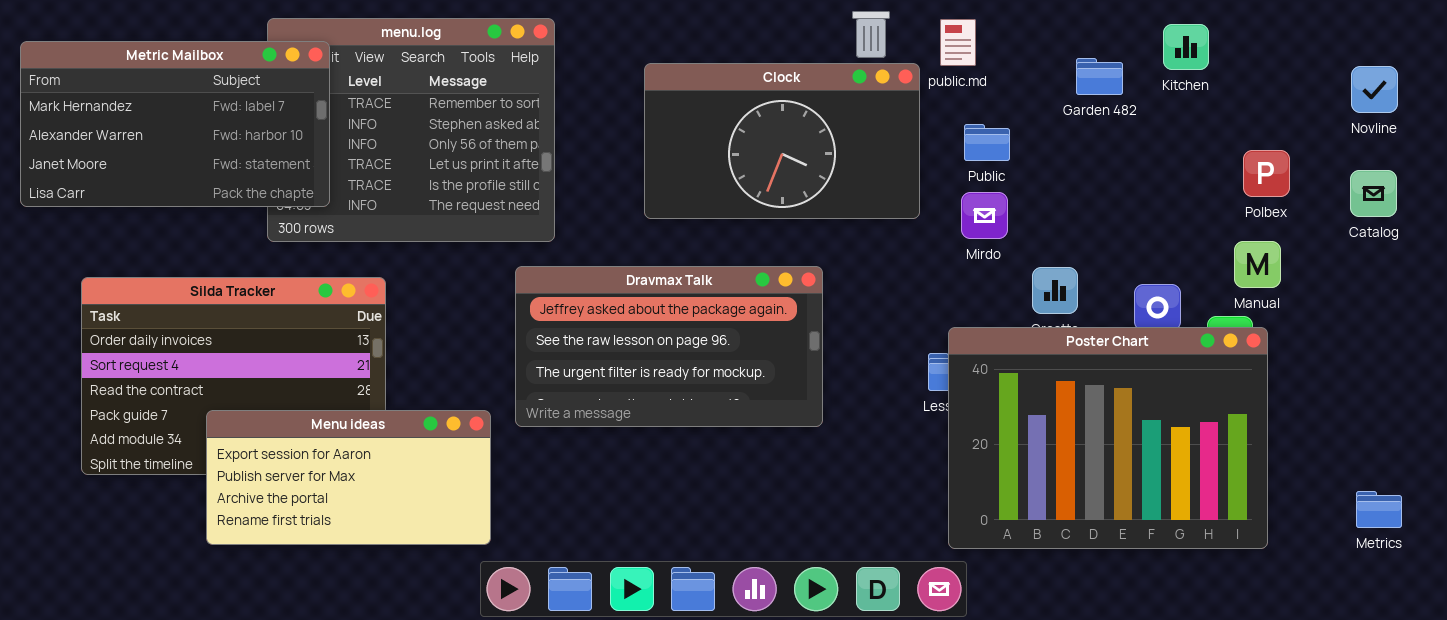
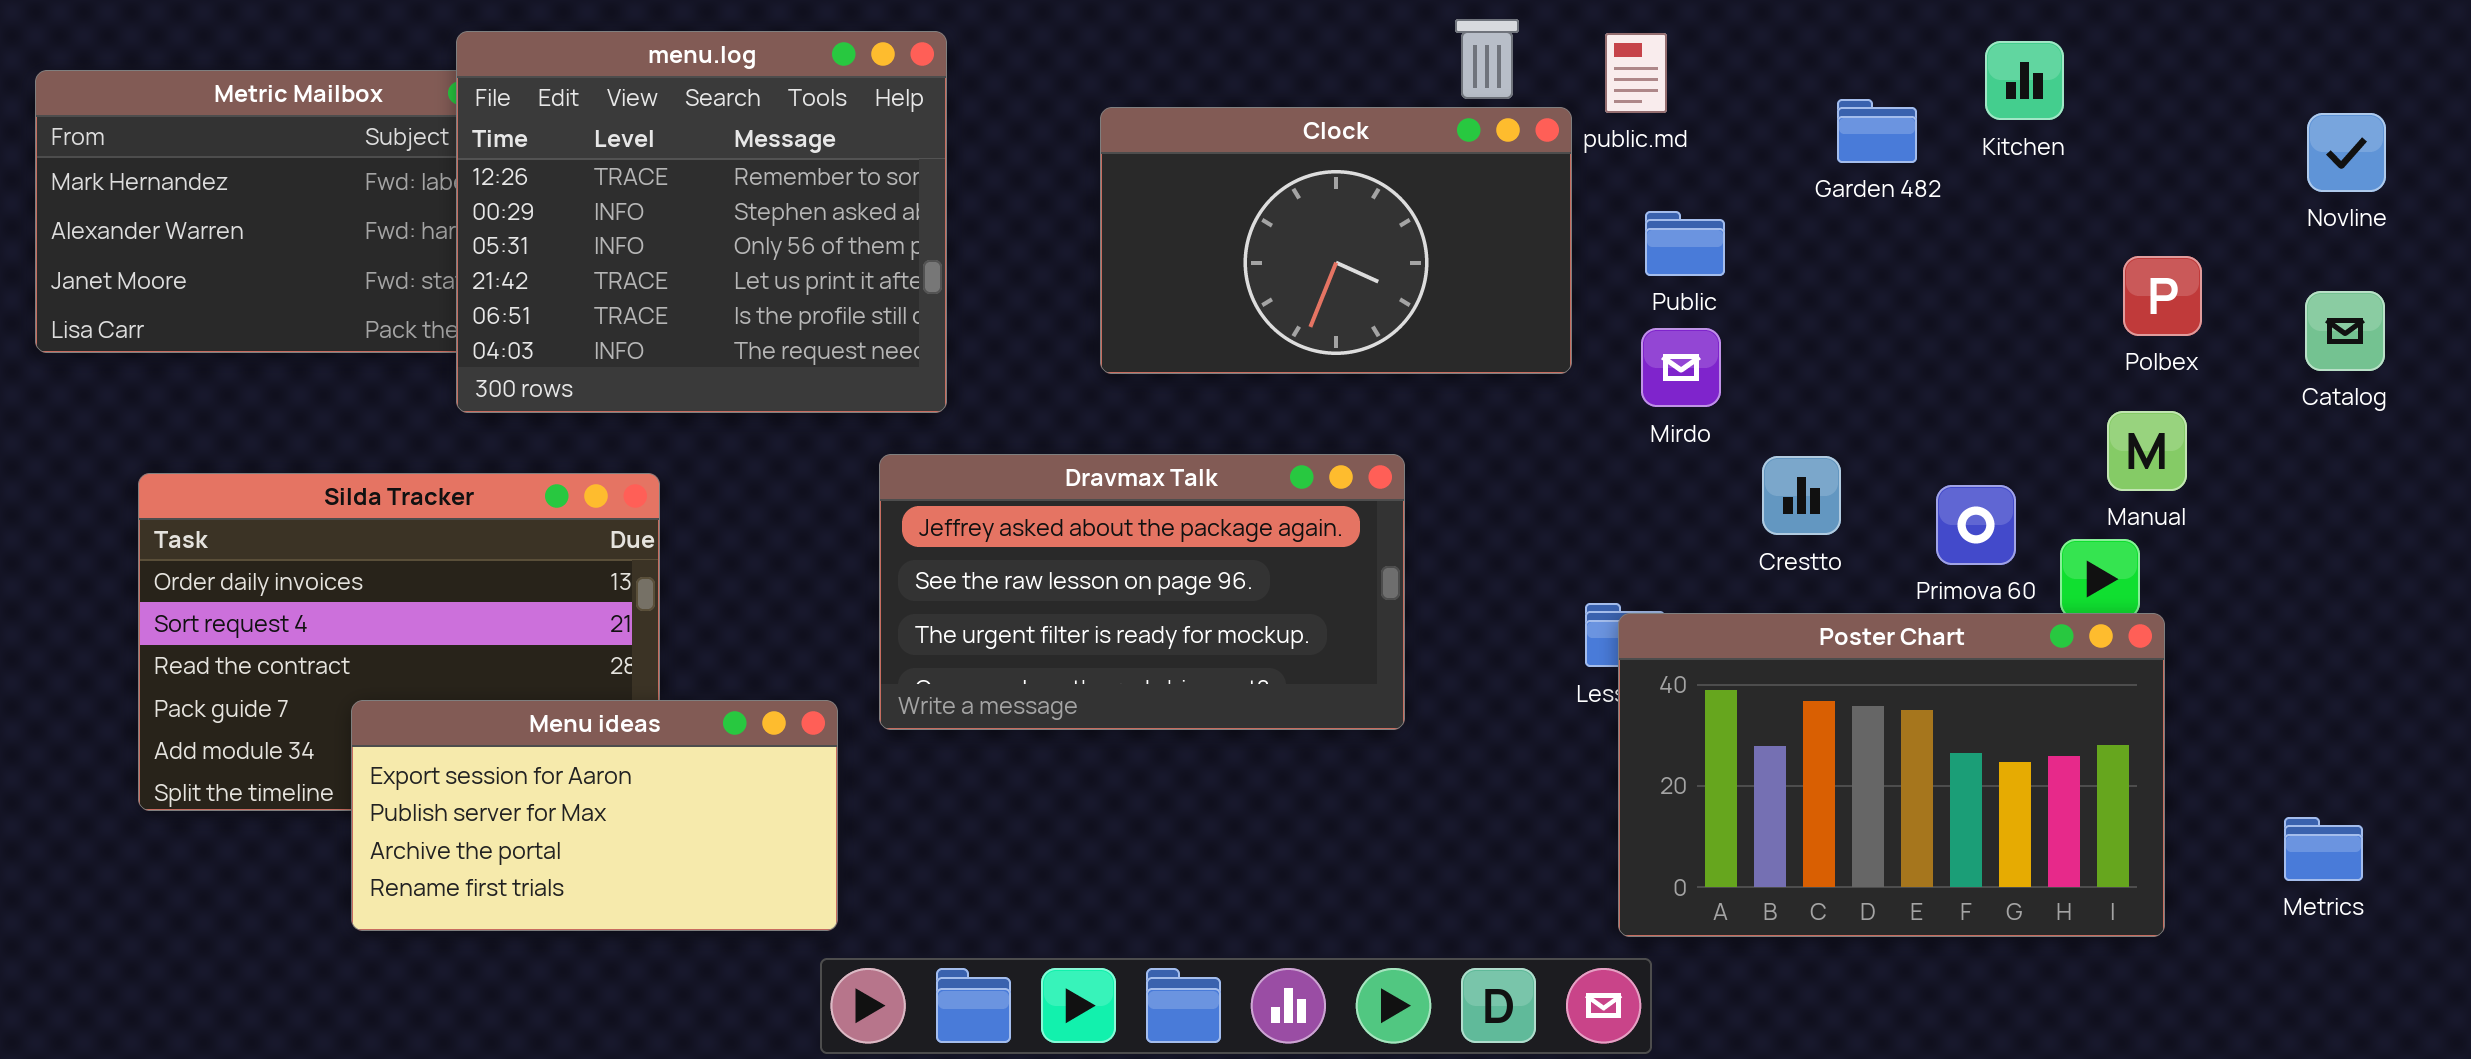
menu.log: [267,18,555,242] -> [456,31,947,413], raised
Poster Chart: [948,327,1268,549] -> [1618,613,2165,937], resized
Metrics: [1356,491,1402,528] -> [2284,817,2363,881], moved

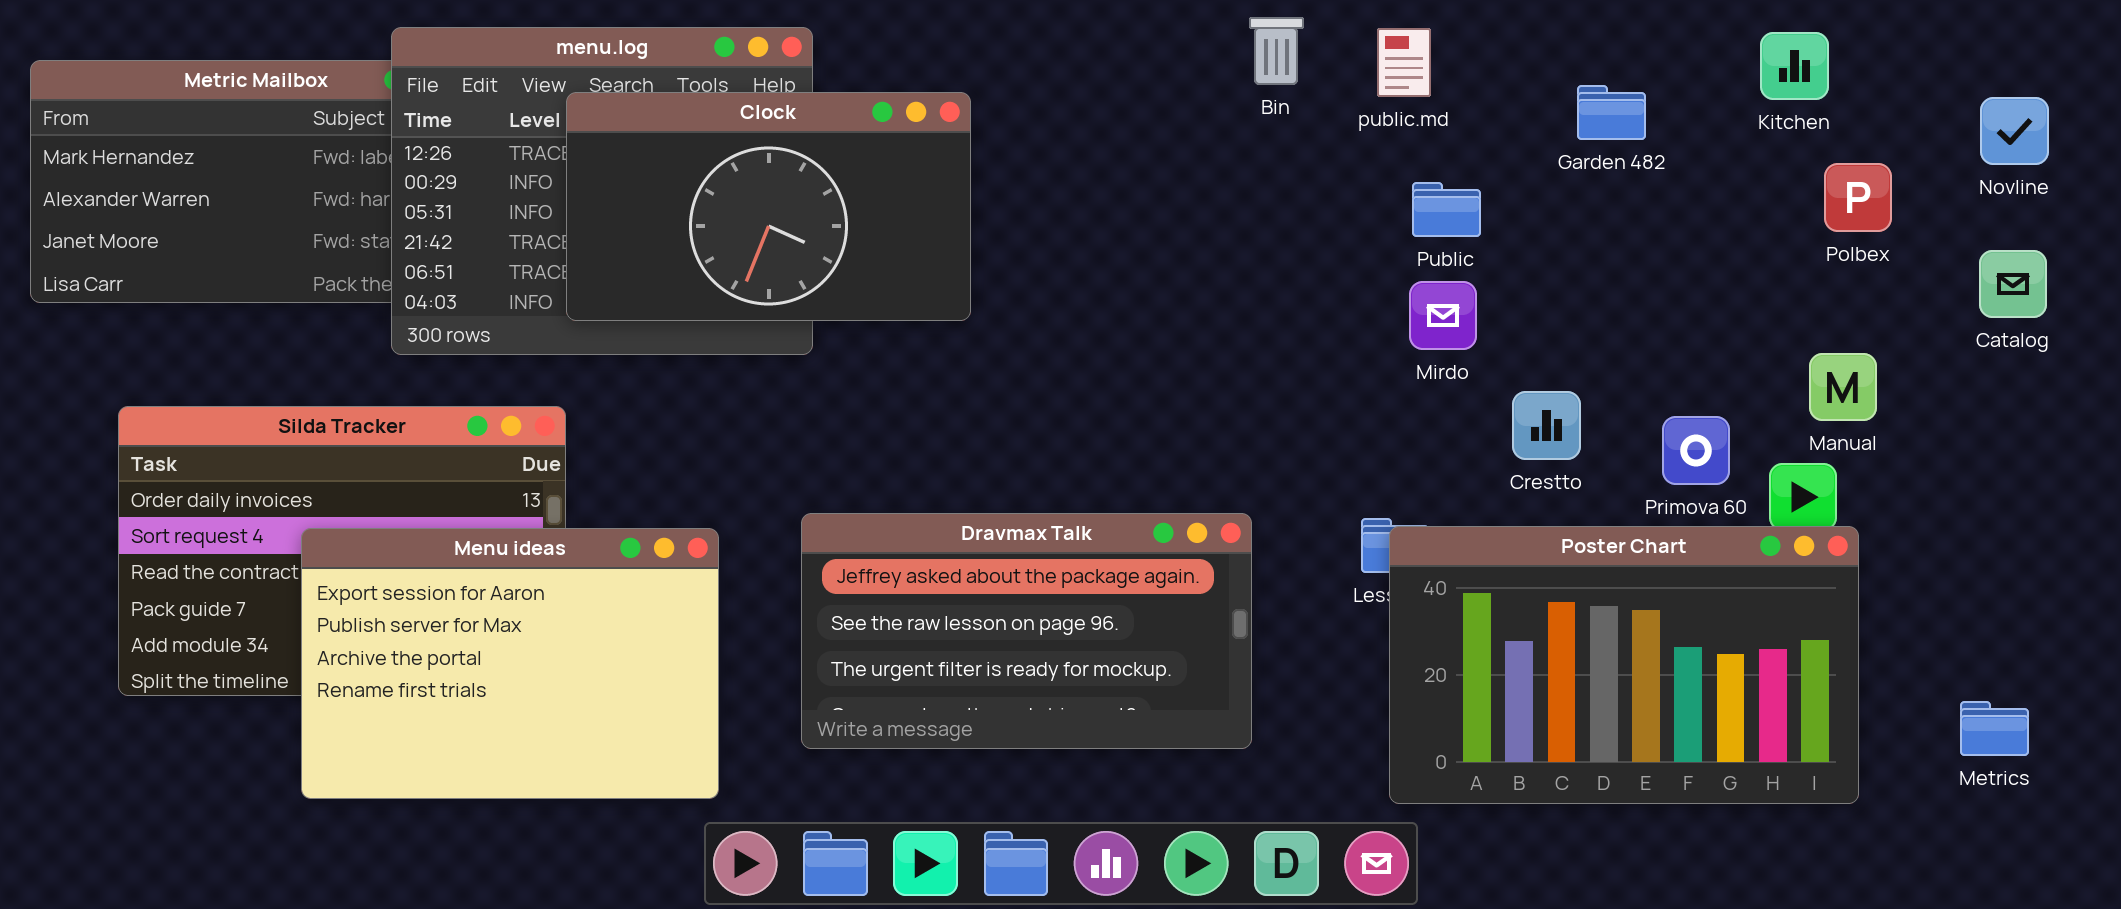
Kitchen: [1985,41,2064,120] -> [1760,32,1829,100], moved
Clock: [1100,107,1572,374] -> [566,92,971,321], moved
Polbex: [2123,256,2202,336] -> [1824,163,1892,232], moved
Dravmax Talk: [879,454,1405,730] -> [801,513,1252,749], moved
Menu ideas: [351,700,838,931] -> [301,528,719,799], resized

